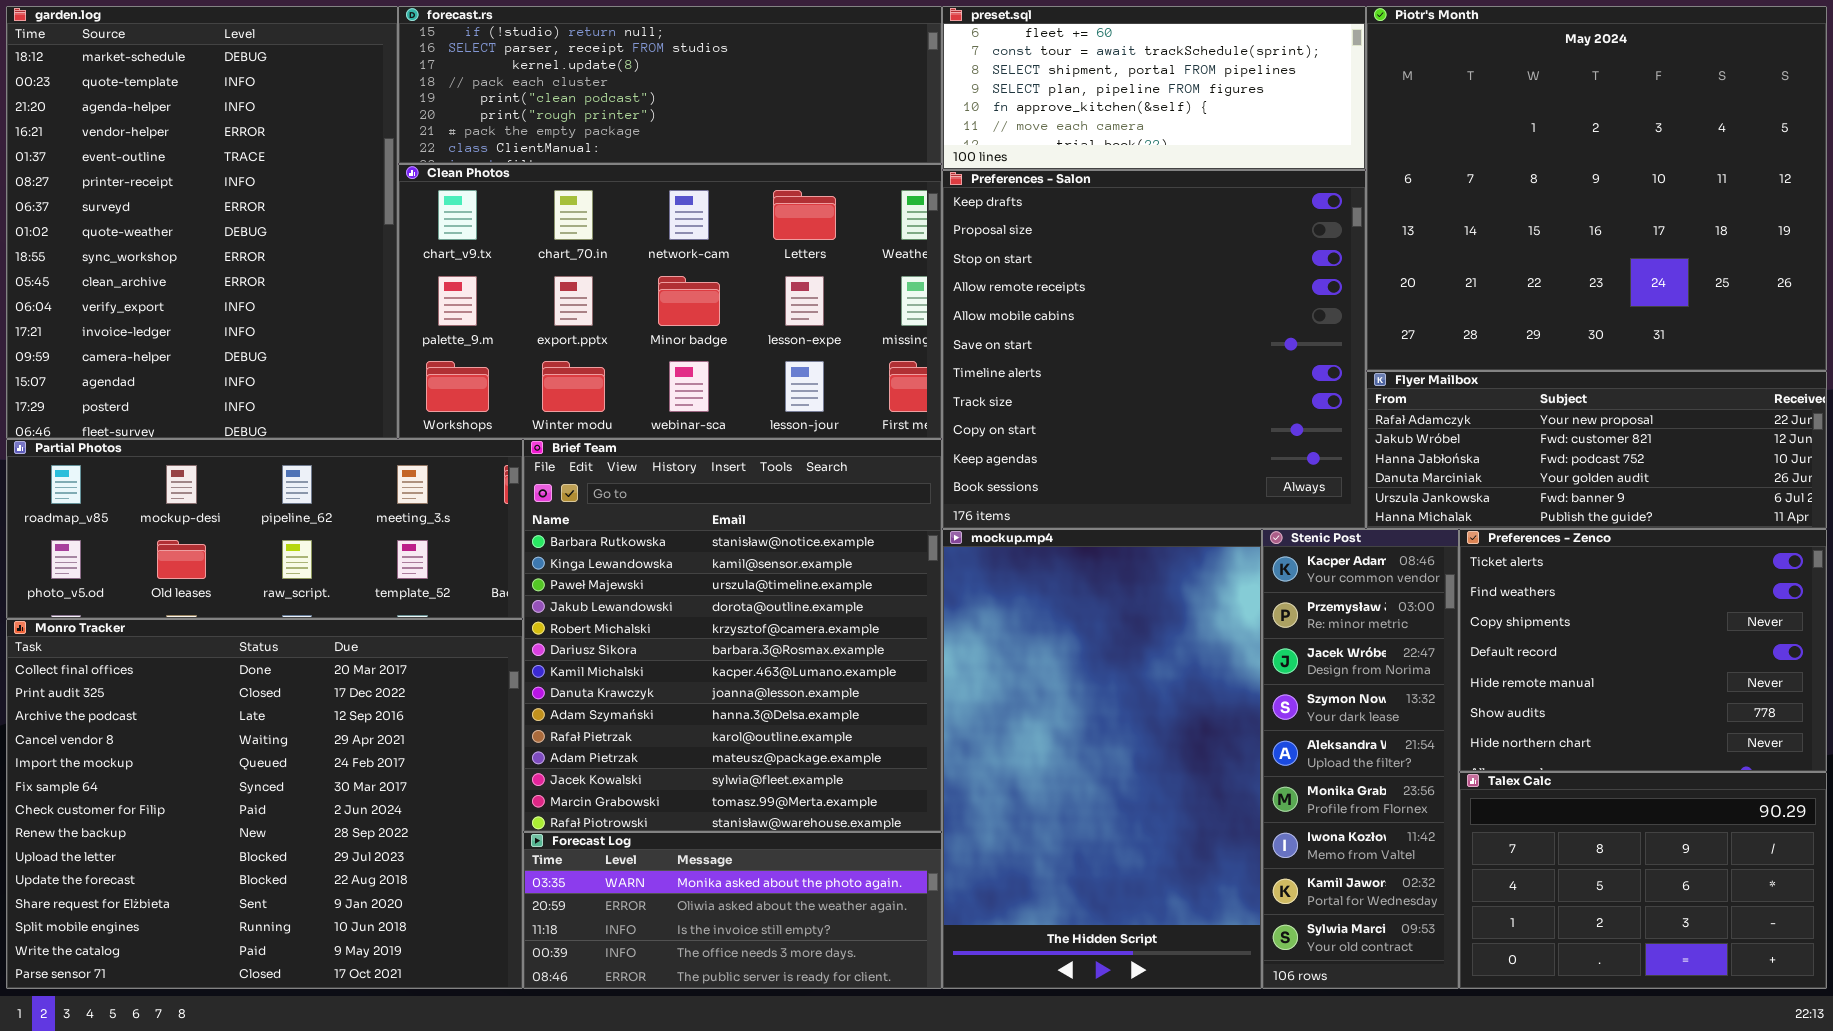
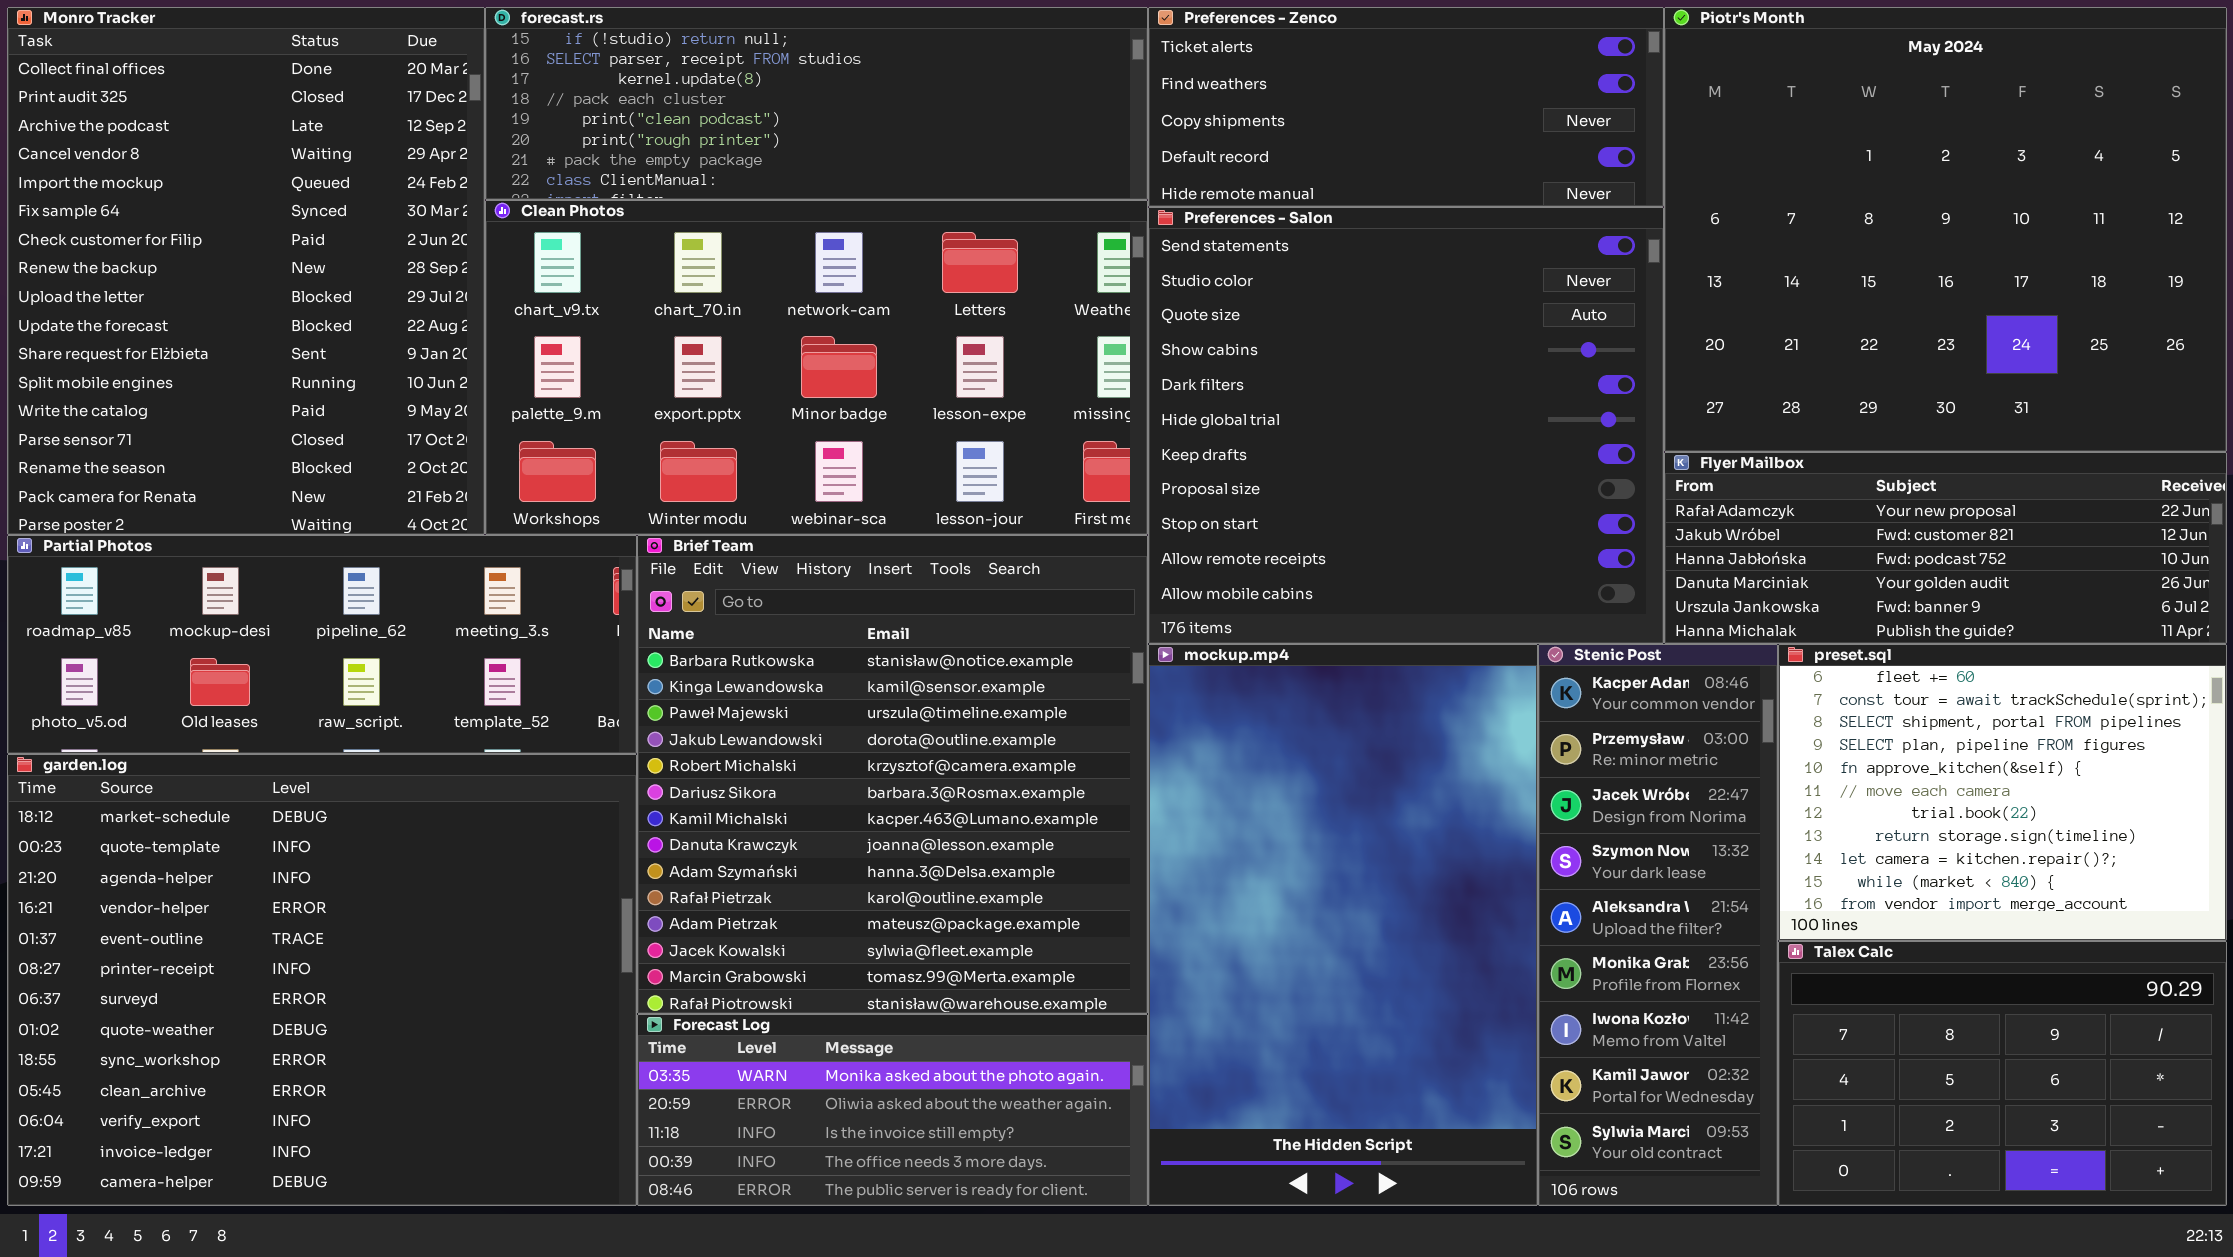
garden.log: [6,6,398,439] -> [7,754,637,1206], moved, resized
preset.sql: [942,6,1366,170] -> [1778,644,2227,941], moved, resized
Preferences - Salon: [942,170,1366,529] -> [1148,207,1664,644], scrolled up 6 rows
Preferences - Zenco: [1459,529,1827,772] -> [1148,7,1664,207], moved, resized
Monro Tracker: [6,619,523,989] -> [7,7,485,535], moved, resized

